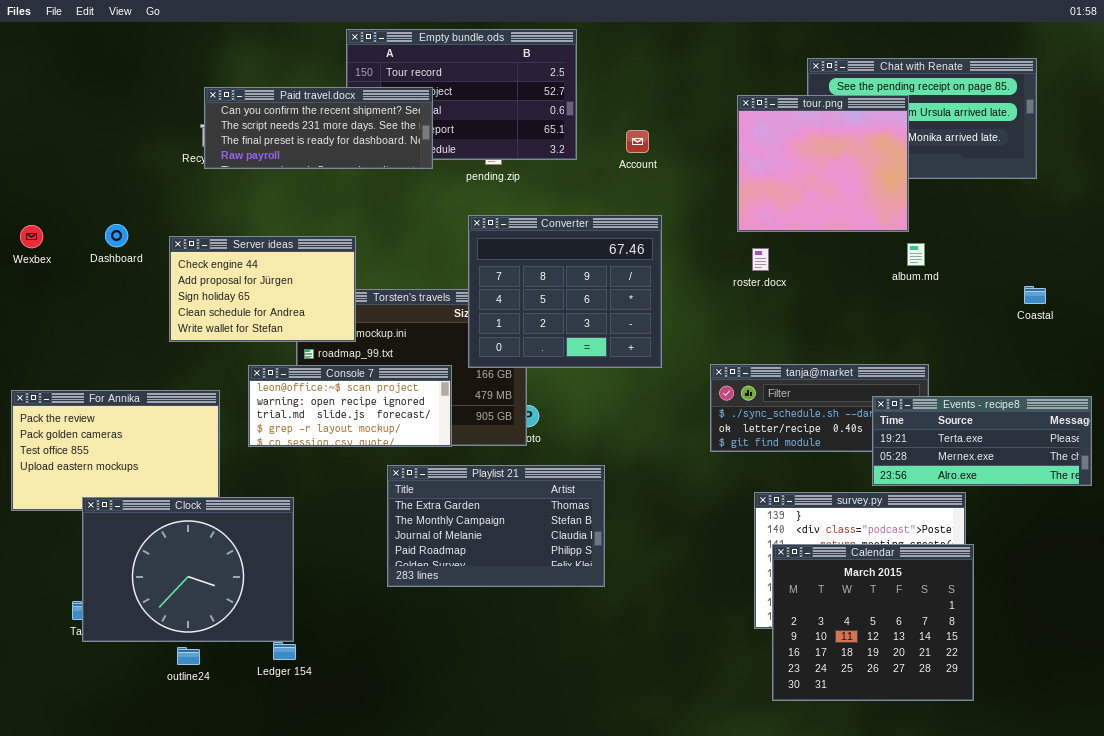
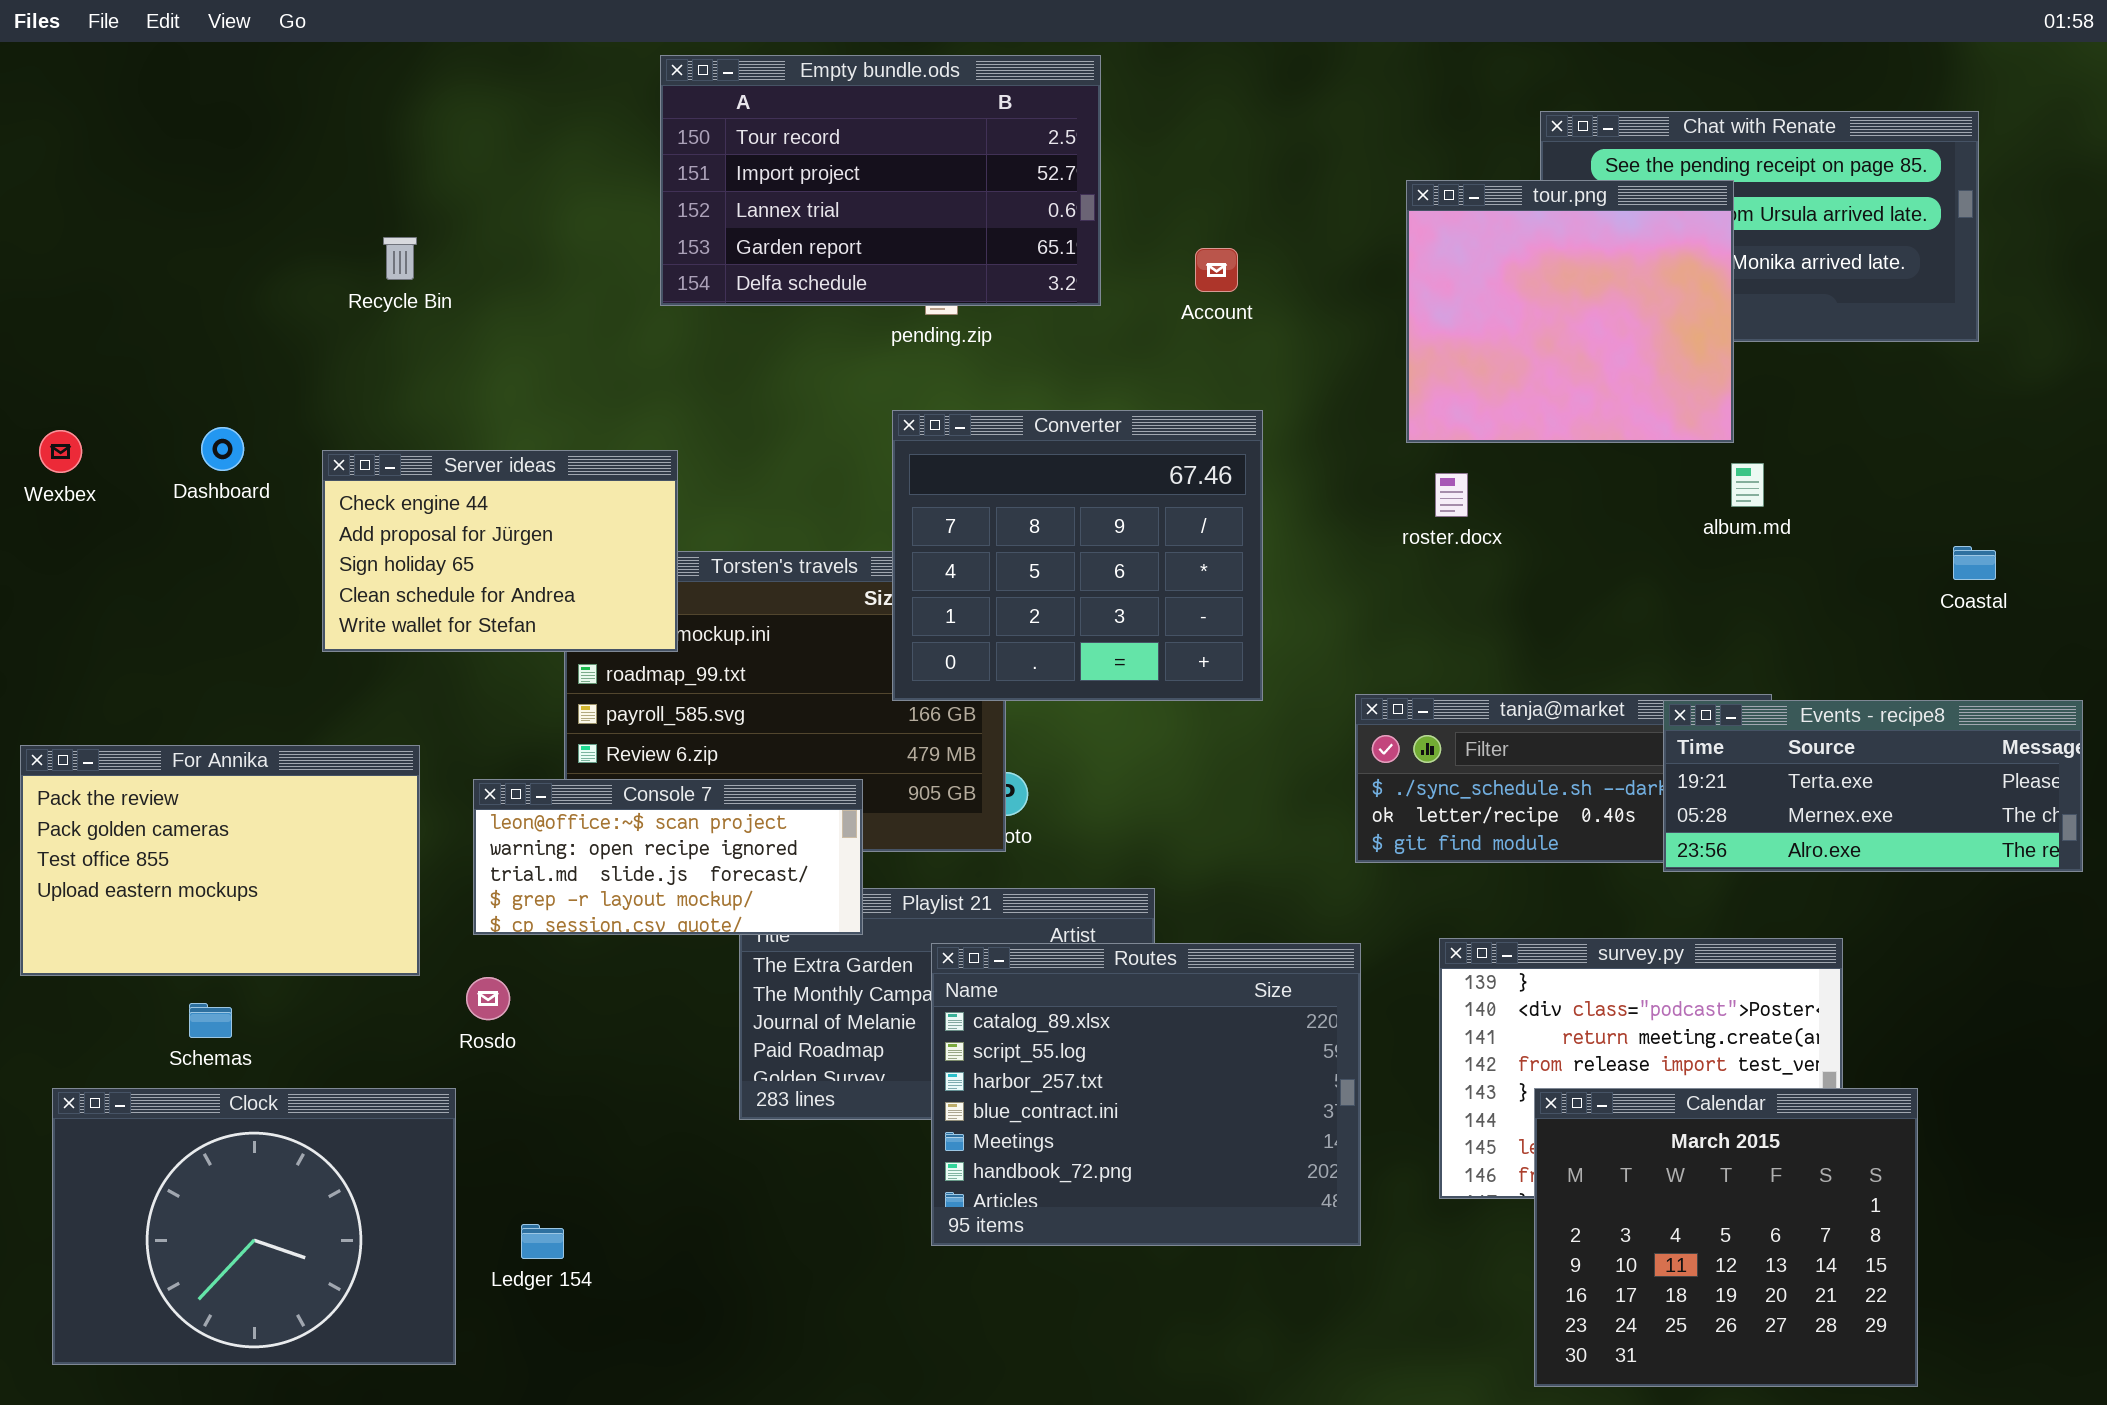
Paid travel.docx: [204,87,433,169] -> none, closed
Console 7: [248,365,452,447] -> [473,779,863,935], moved
Events - recipe8: [872,396,1092,486] -> [1663,700,2083,872], moved
Routes: none -> [931,943,1361,1246], opened
Clock: [82,497,294,642] -> [52,1088,456,1365], moved
Calendar: [772,544,974,701] -> [1534,1088,1918,1387], moved

